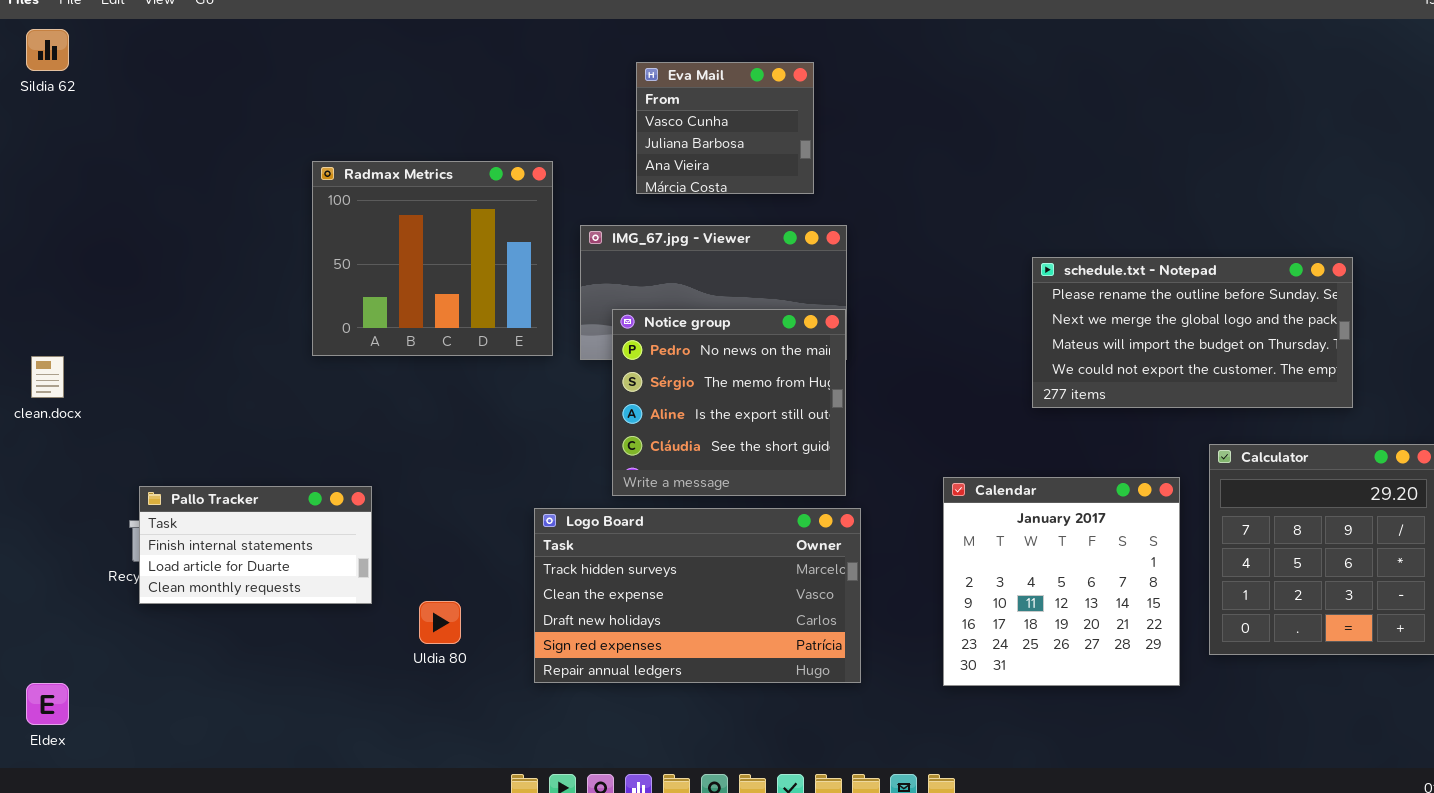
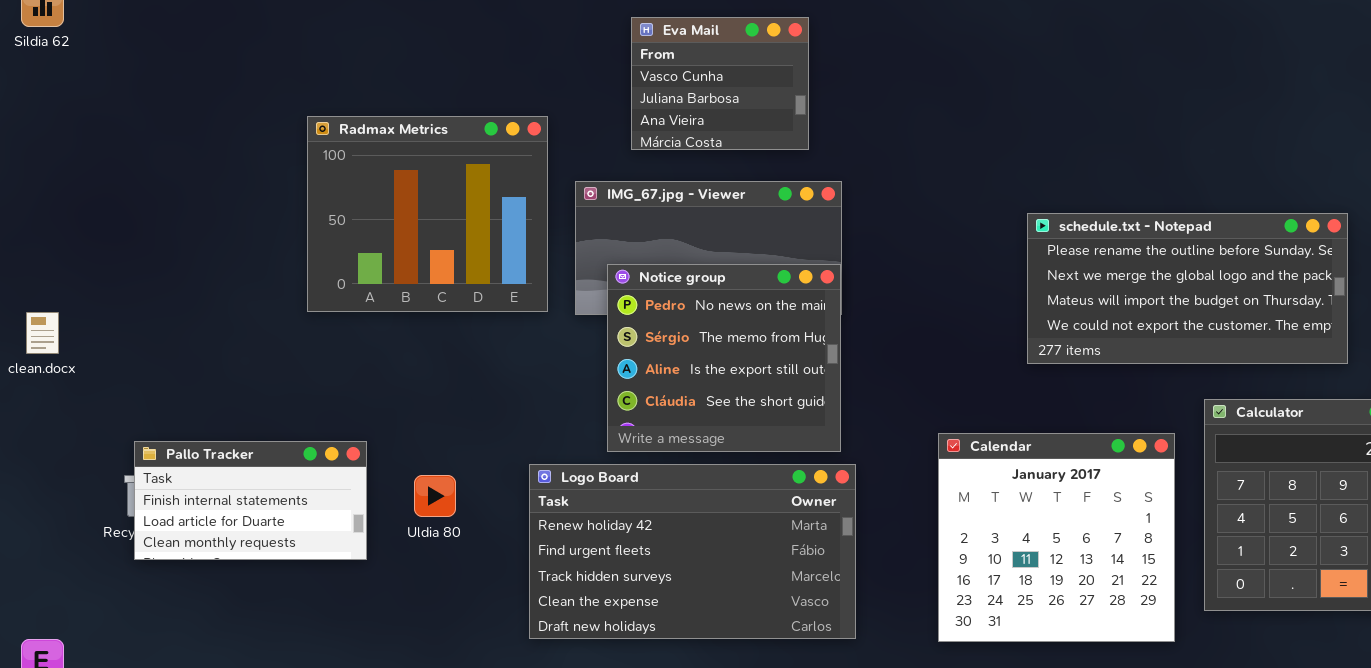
Logo Board: [534,508,861,683] -> [529,464,856,639], scrolled up 2 rows
Uldia 80: [419,601,461,644] -> [414,475,456,517], moved

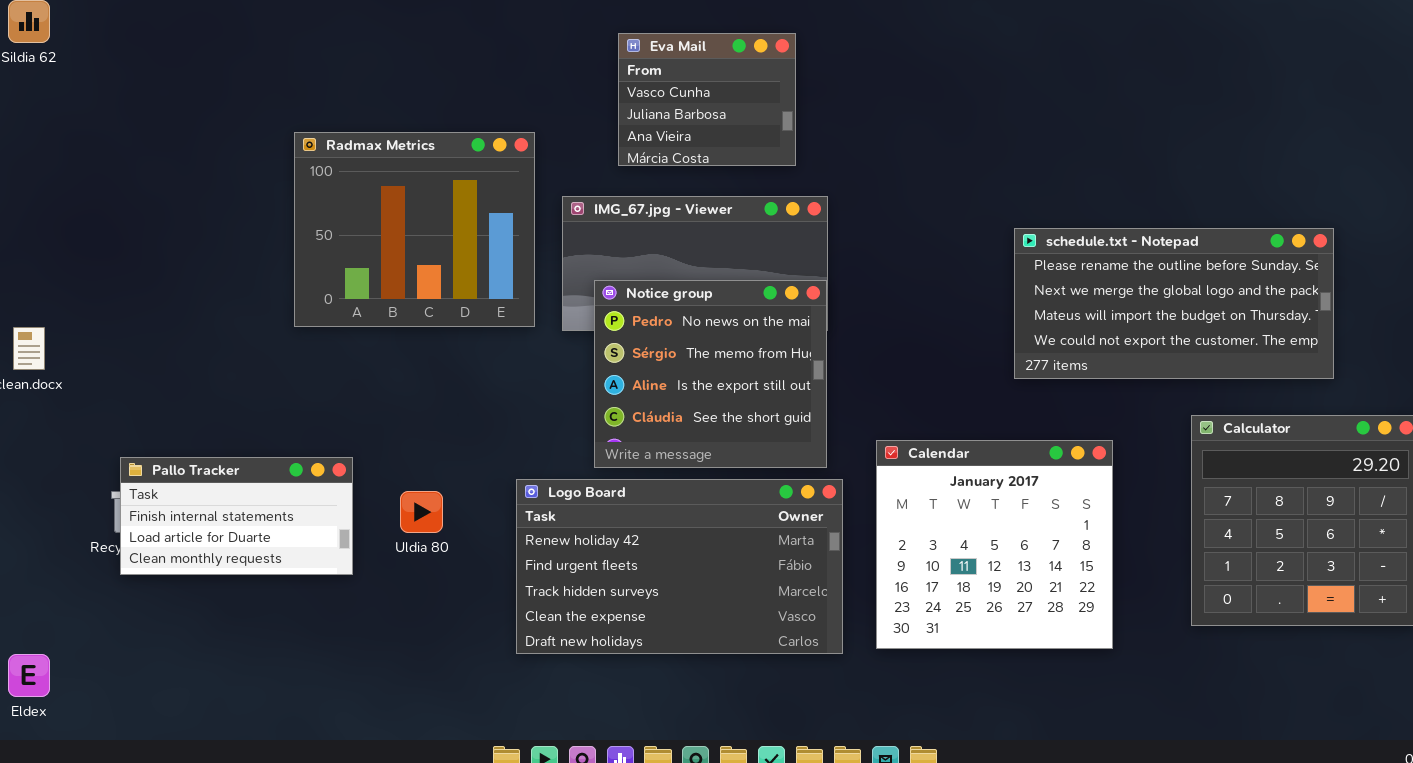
Calendar: [938,433,1175,642] -> [876,440,1113,649], moved

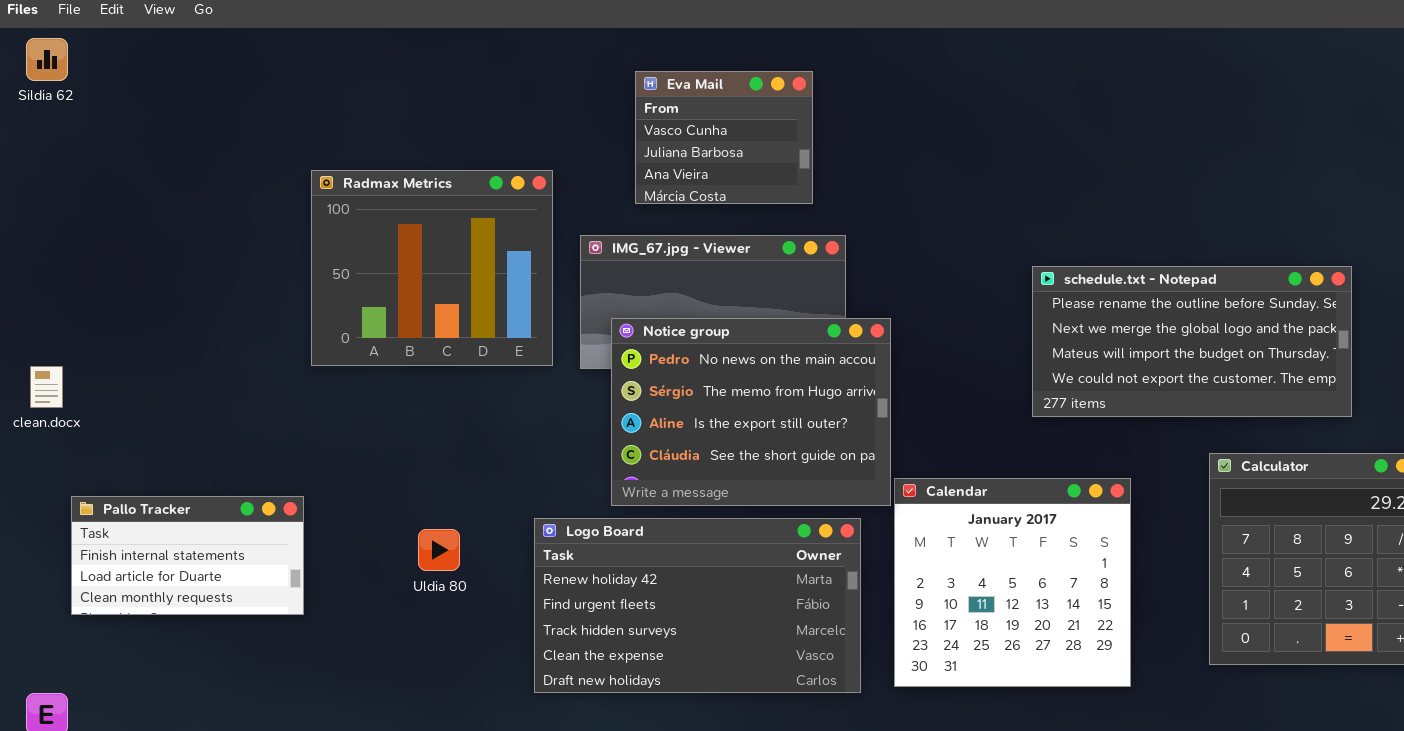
Notice group: [594,280,827,468] -> [611,318,891,506], resized
Pallo Tracker: [120,457,353,575] -> [71,496,304,615], moved

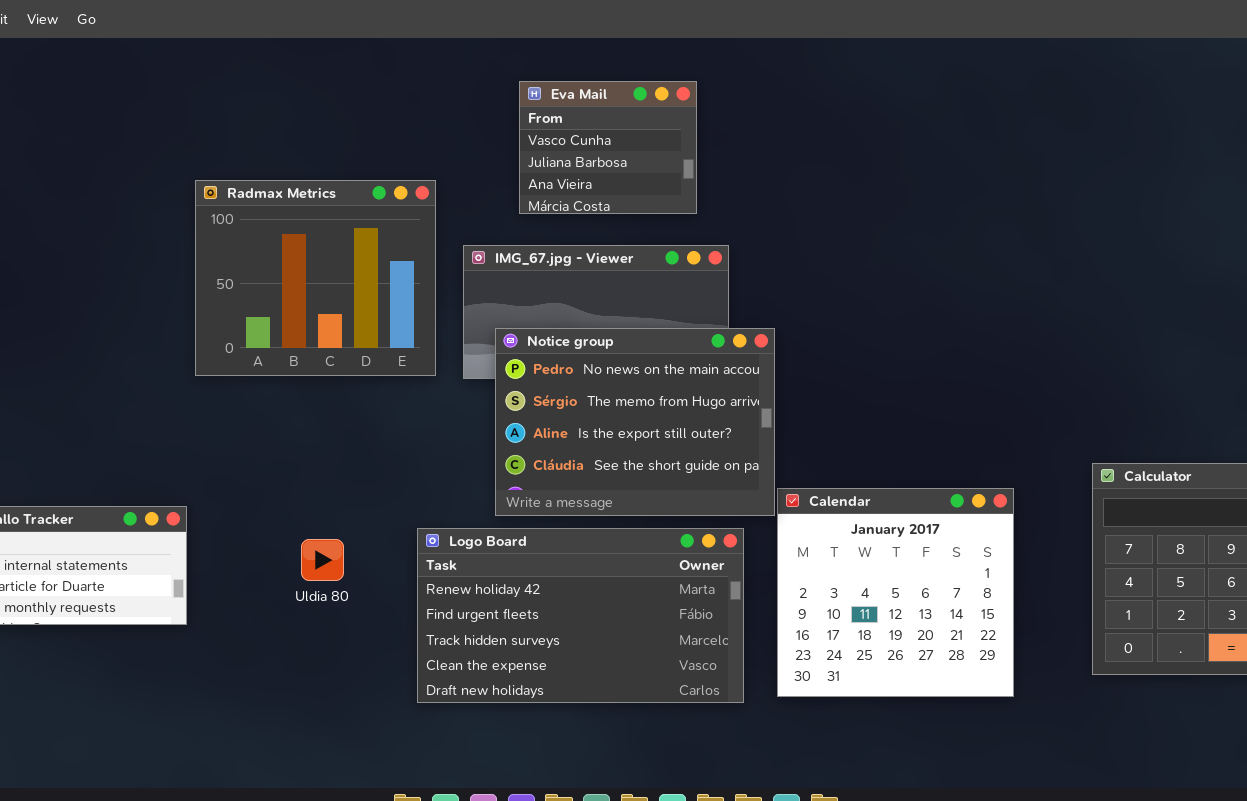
schedule.txt - Notepad: [1032,266,1352,417] -> none, closed

